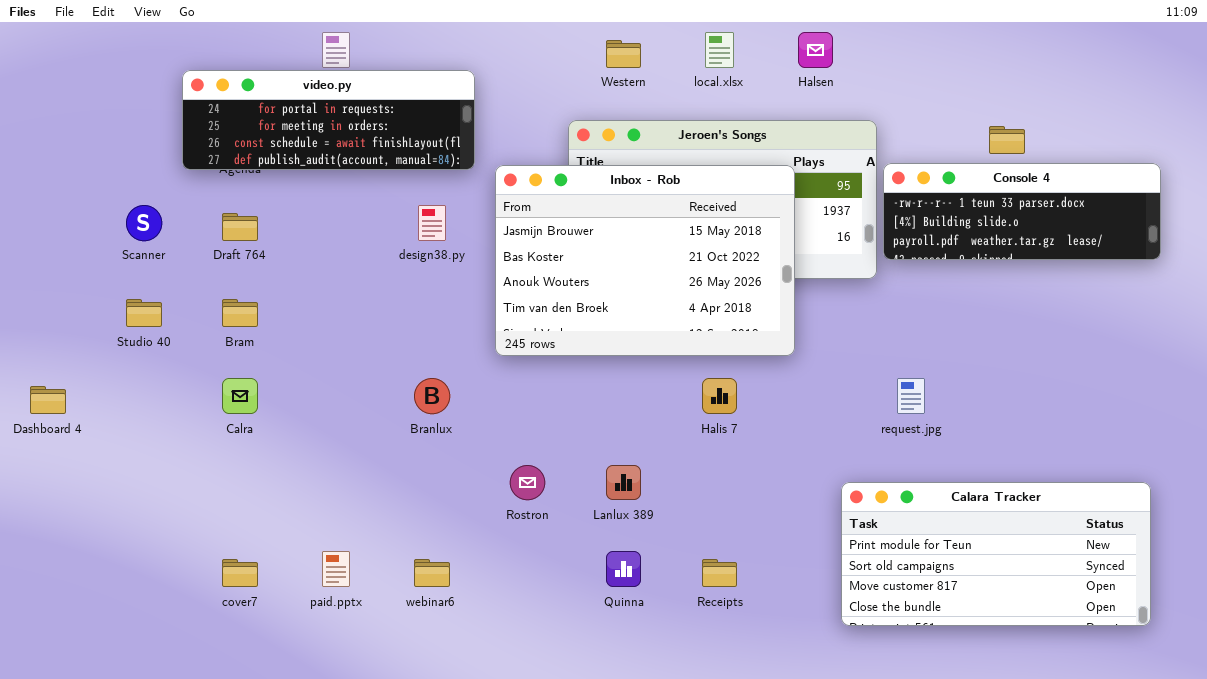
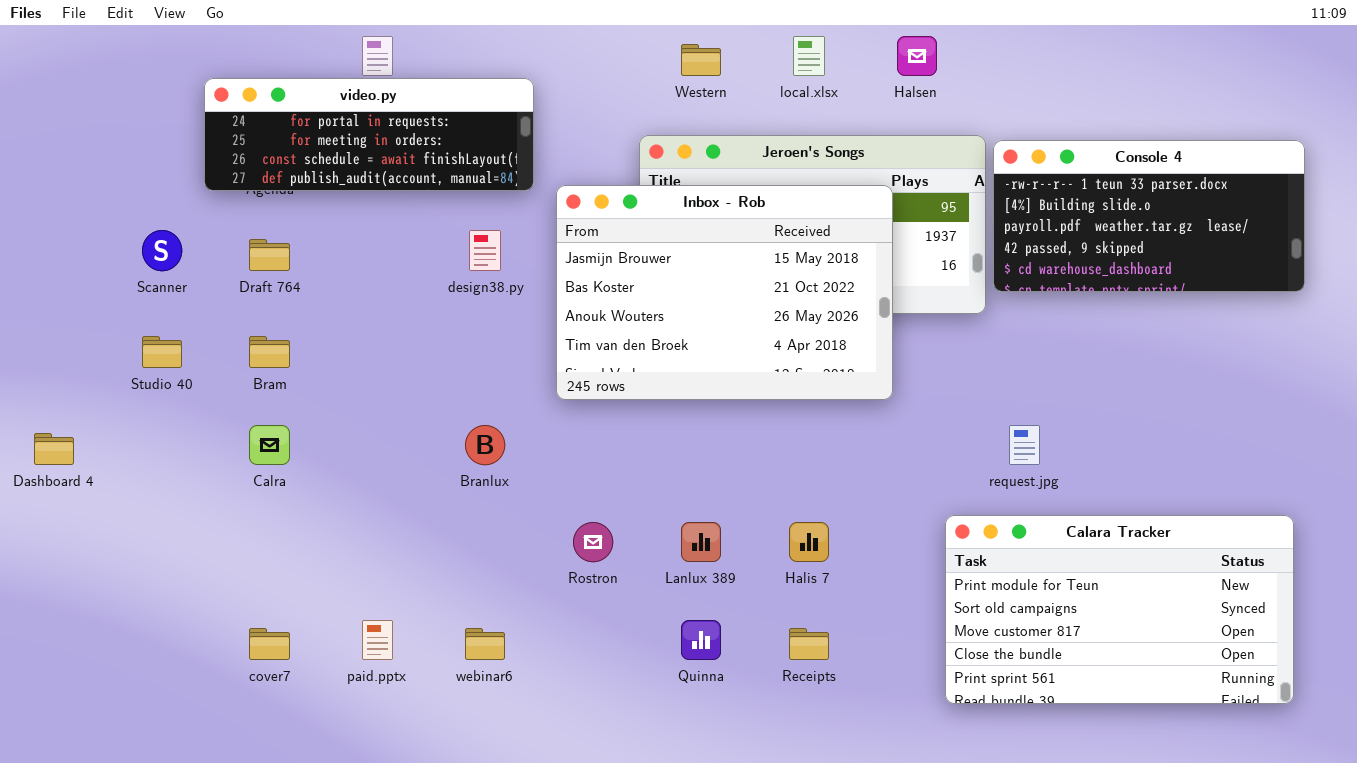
Console 4: [883,163,1161,260] -> [993,140,1305,292], resized
Halis 7: [702,378,737,414] -> [789,522,829,562], moved
Calara Tracker: [841,482,1151,626] -> [945,515,1294,704], resized

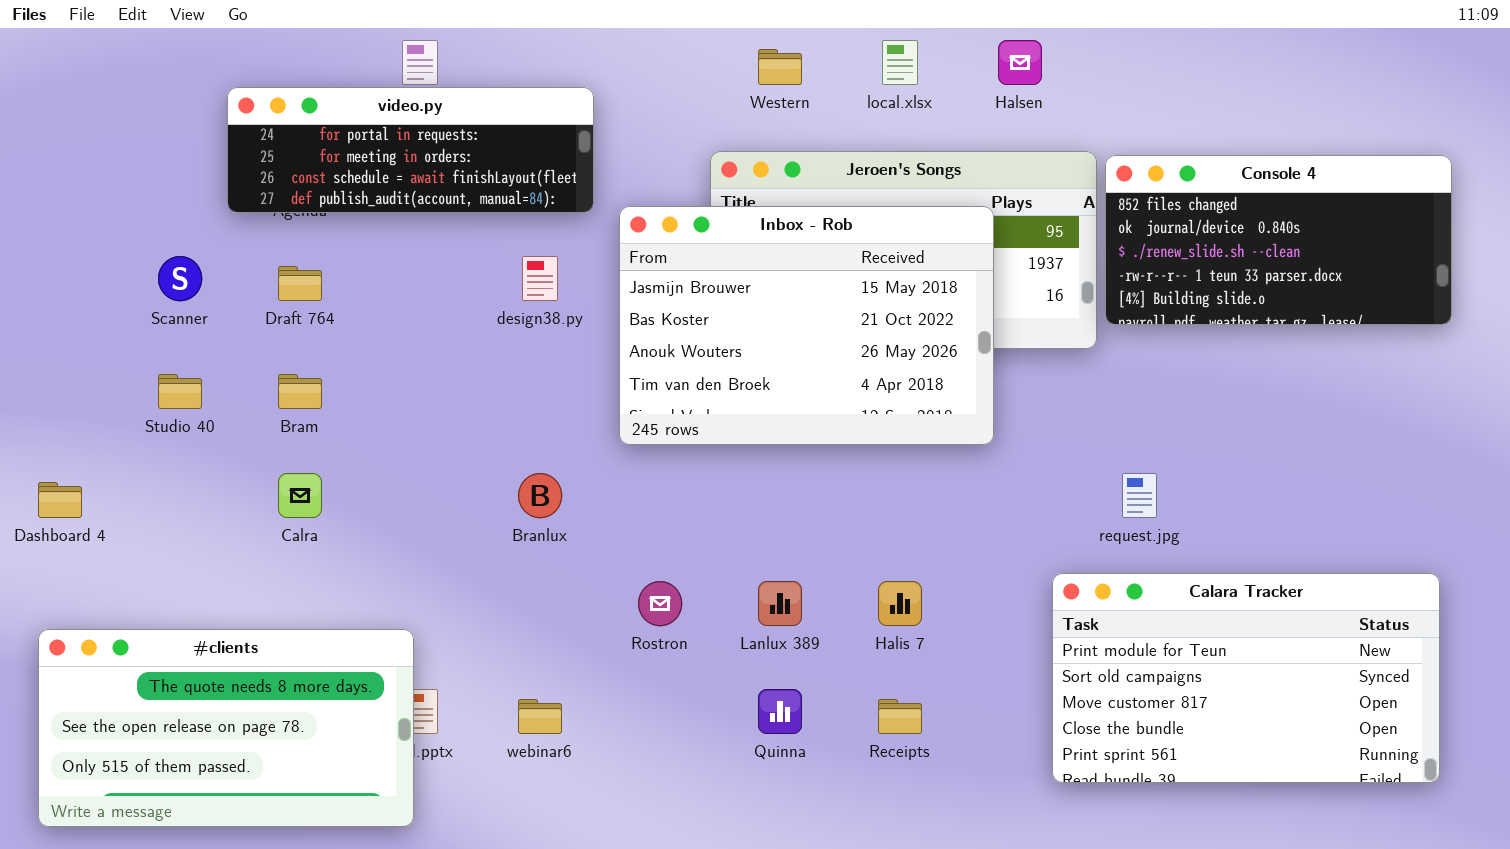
Console 4: [993,140,1305,292] -> [1105,155,1452,325], scrolled up 3 rows
#clients: none -> [38,629,414,827], opened

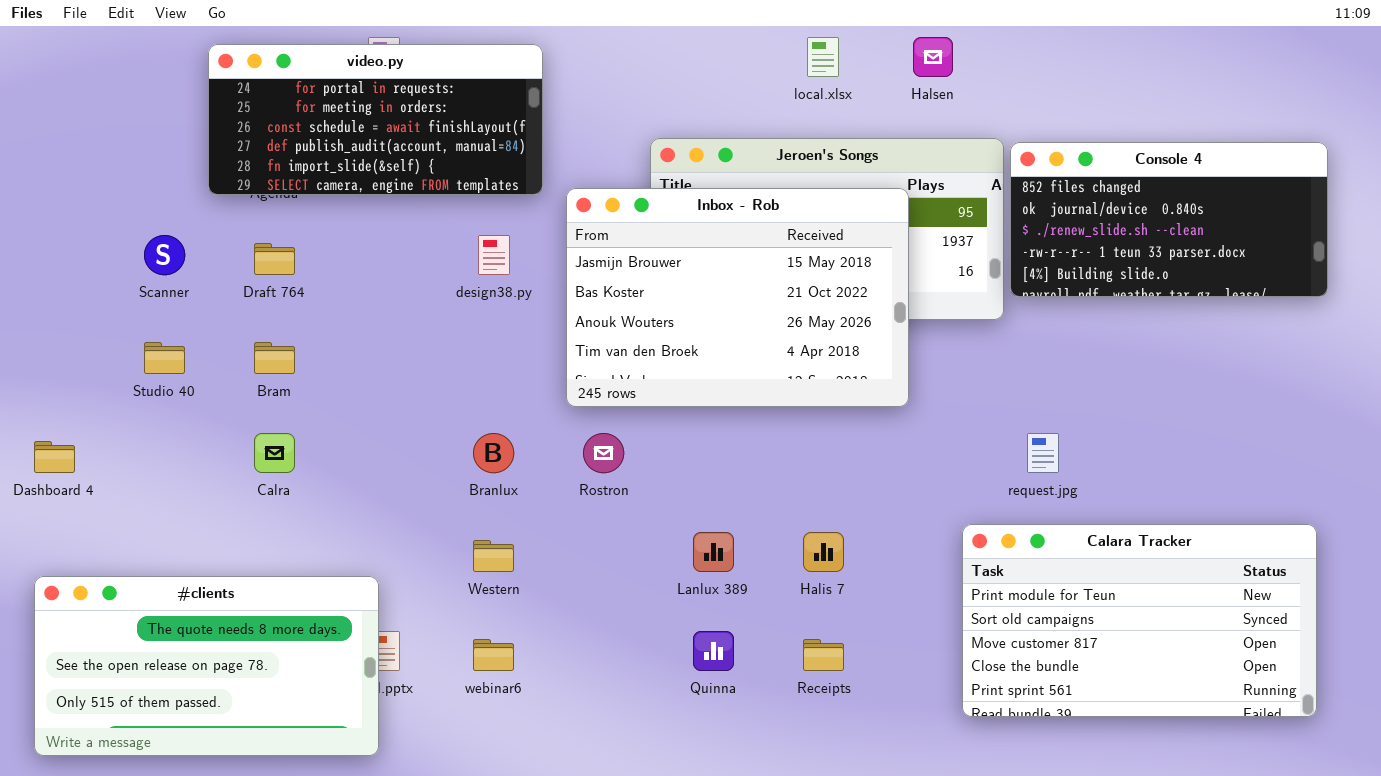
Western: [758,49,802,85] -> [473,540,514,572], moved
video.py: [227,87,594,213] -> [208,44,543,195], resized
Rostron: [638,581,682,626] -> [583,433,624,473], moved

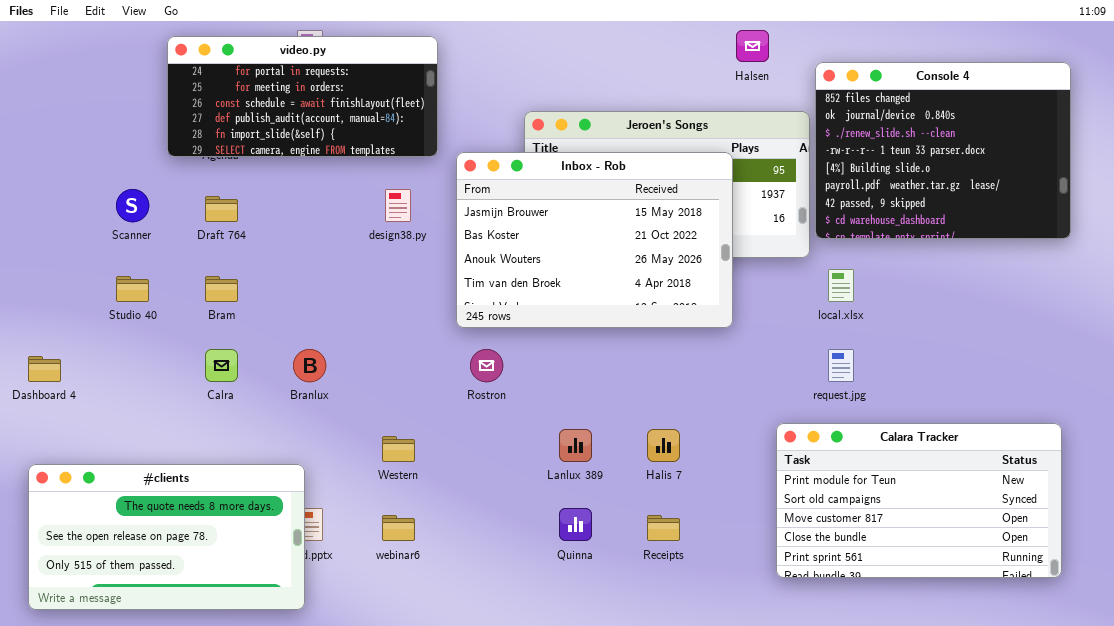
local.xlsx: [807,37,839,77] -> [828,269,854,302], moved
Console 4: [1010,142,1328,297] -> [815,62,1071,239], resized
Branlux: [473,433,514,473] -> [293,349,326,382], moved

